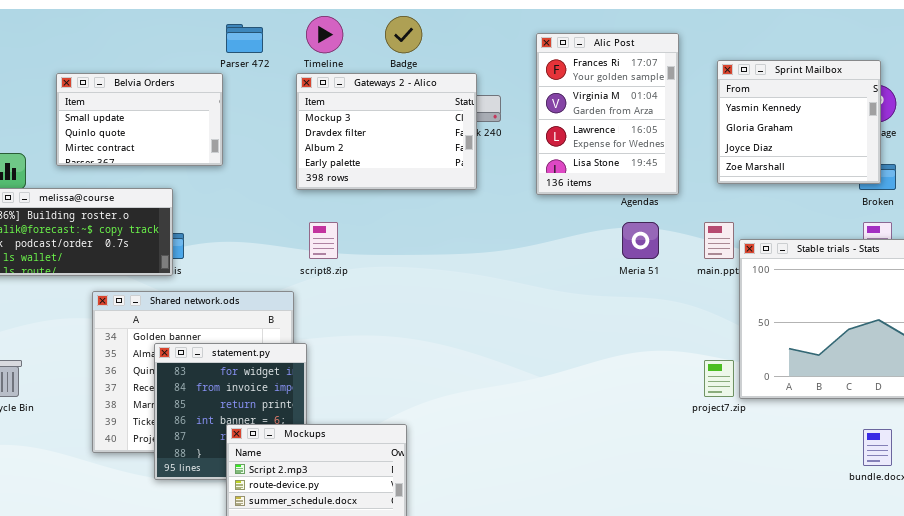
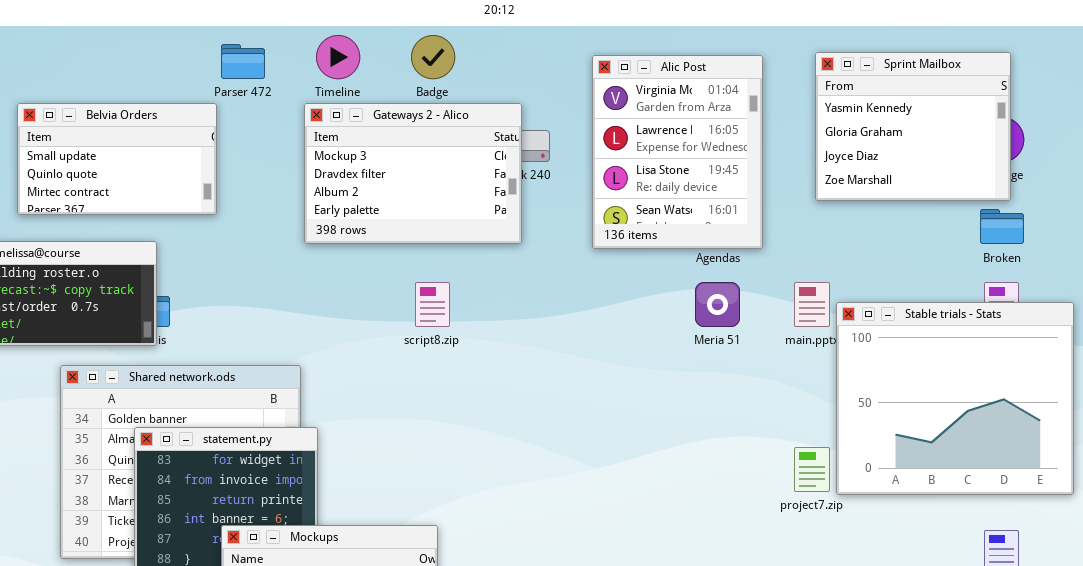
Alic Post: [536,33,679,195] -> [592,55,763,249], scrolled down 1 row
Sprint Mailbox: [717,60,881,184] -> [815,52,1011,201], moved
script8.zip: [309,222,338,259] -> [415,282,450,327], moved

